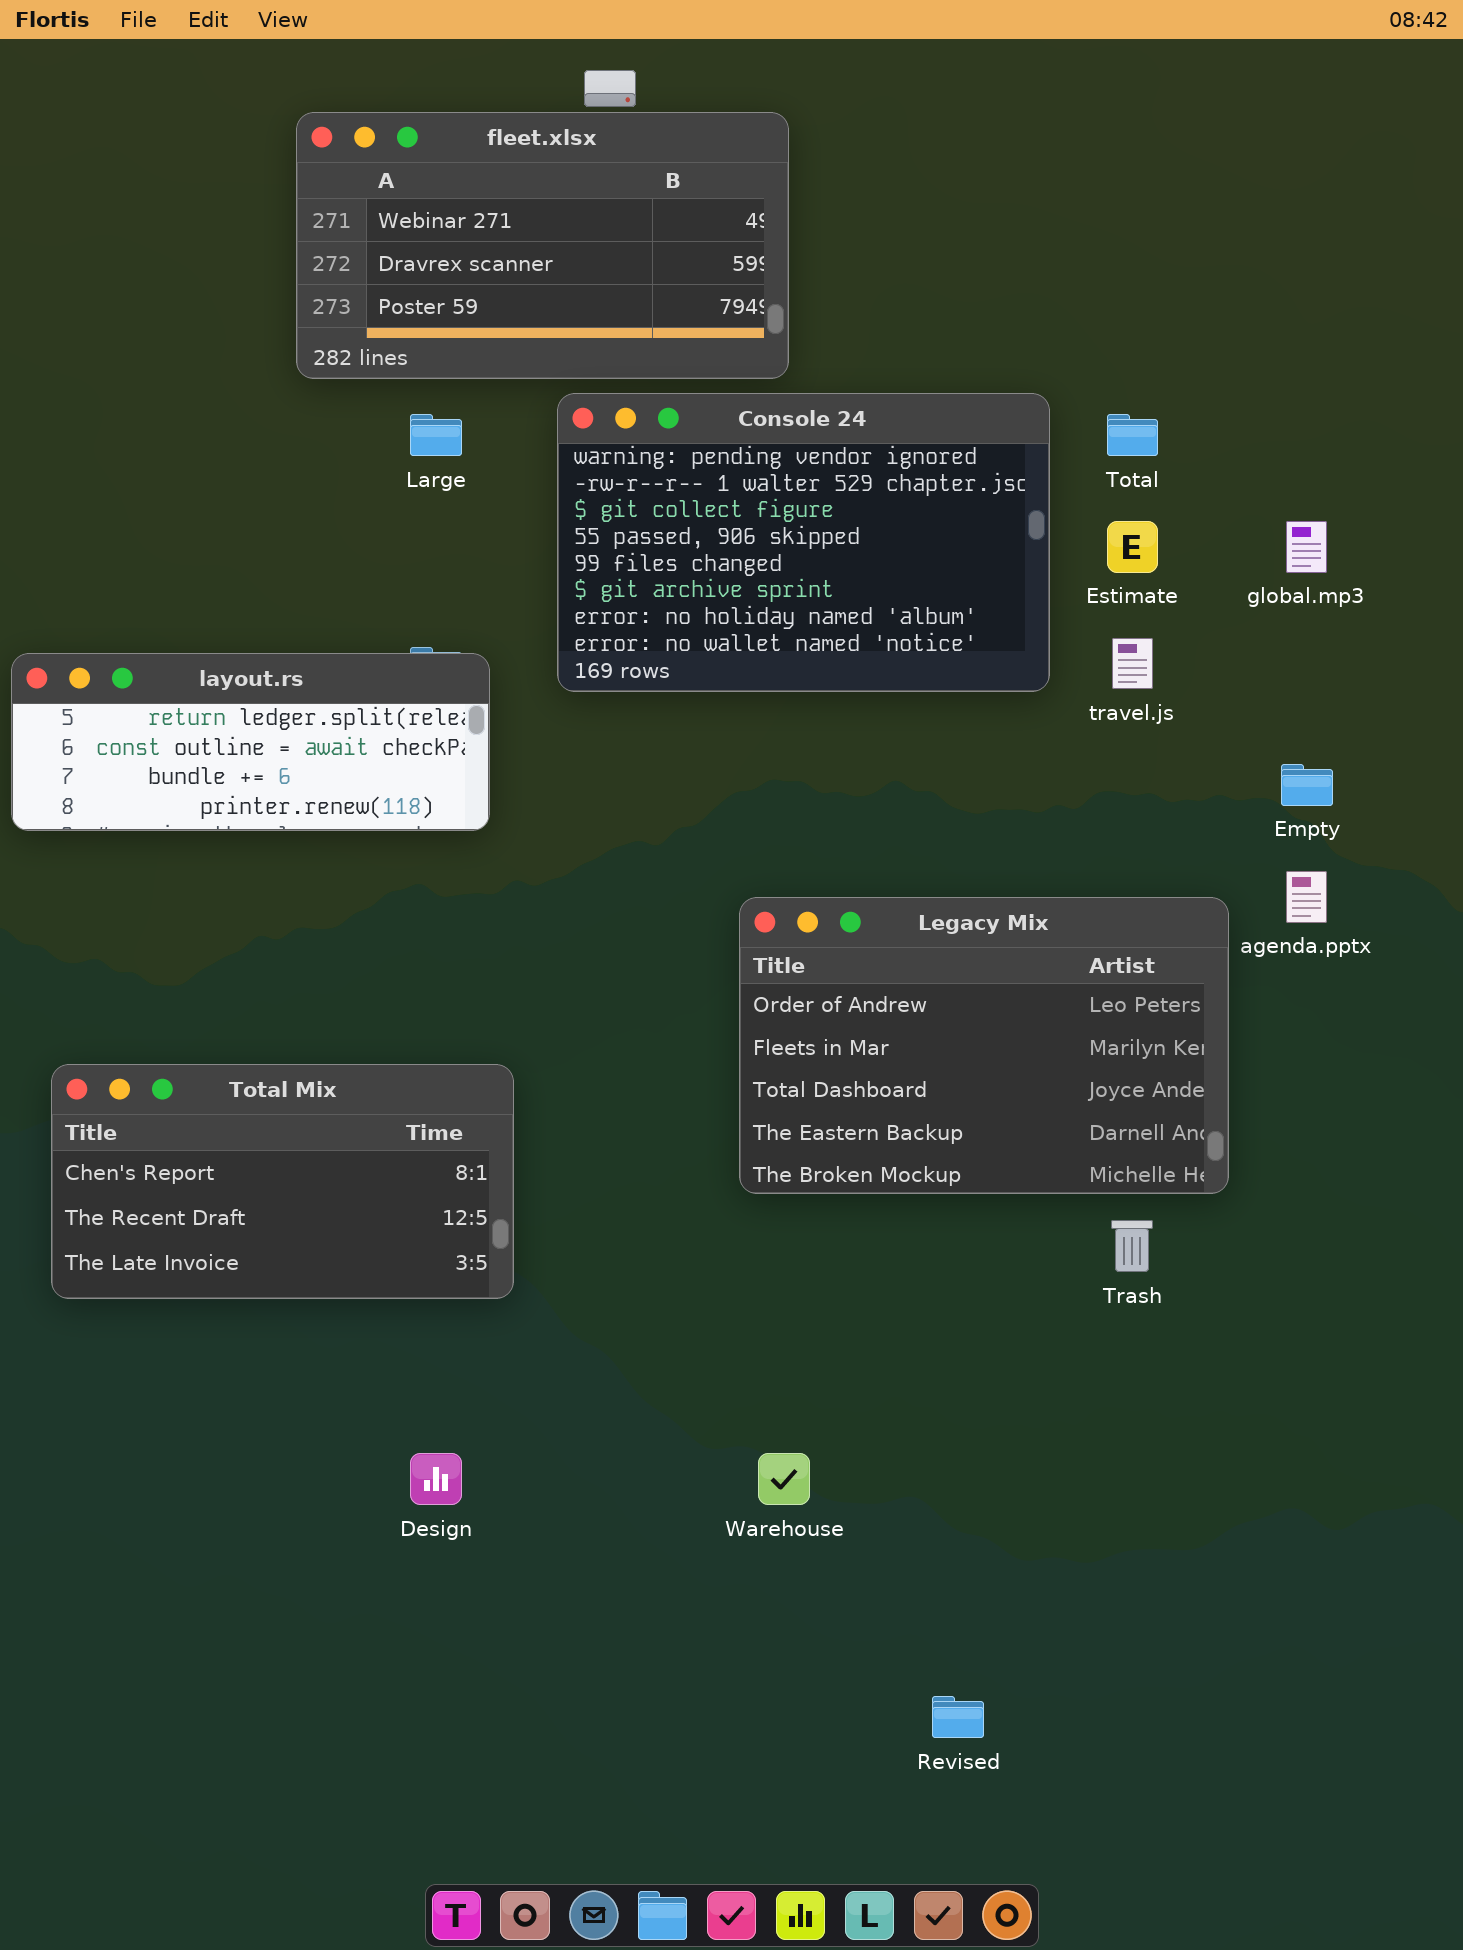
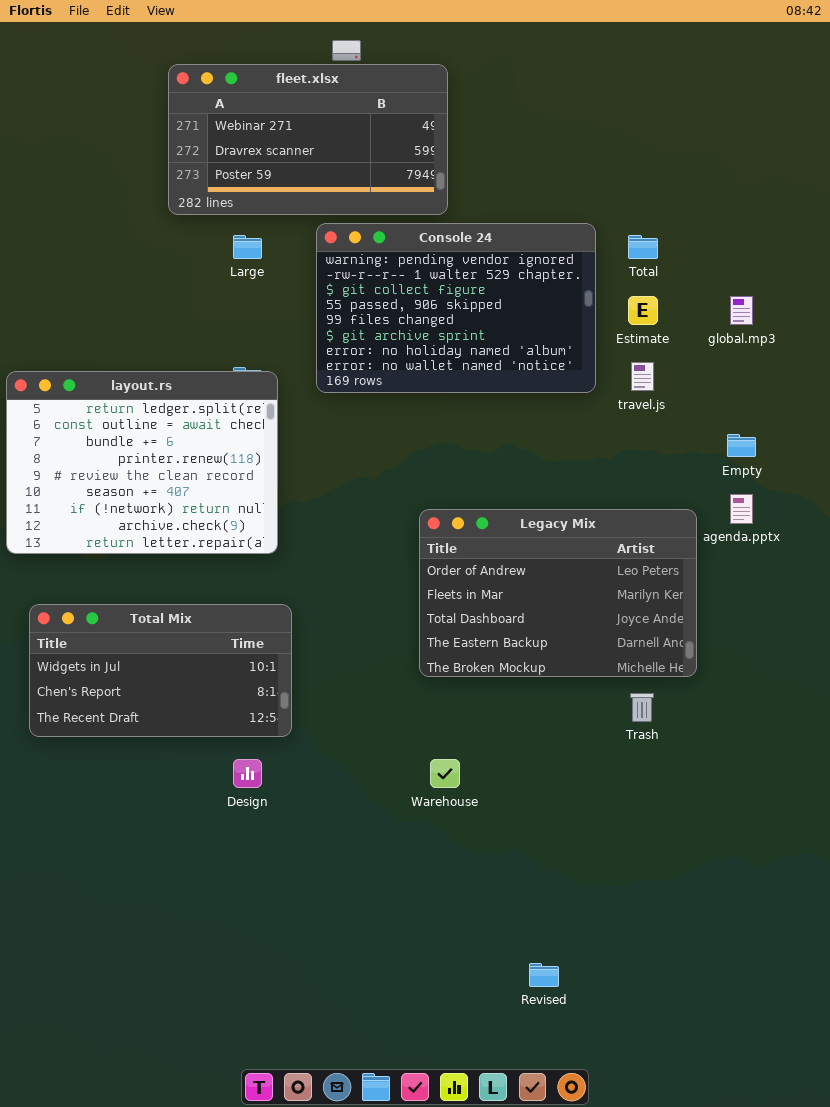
layout.rs: [11,653,490,831] -> [6,371,278,554], resized
Total Mix: [51,1064,514,1299] -> [29,604,292,737], scrolled up 1 row
Design: [410,1453,462,1505] -> [233,759,262,788], moved
Warehouse: [758,1453,810,1505] -> [430,759,460,788], moved

